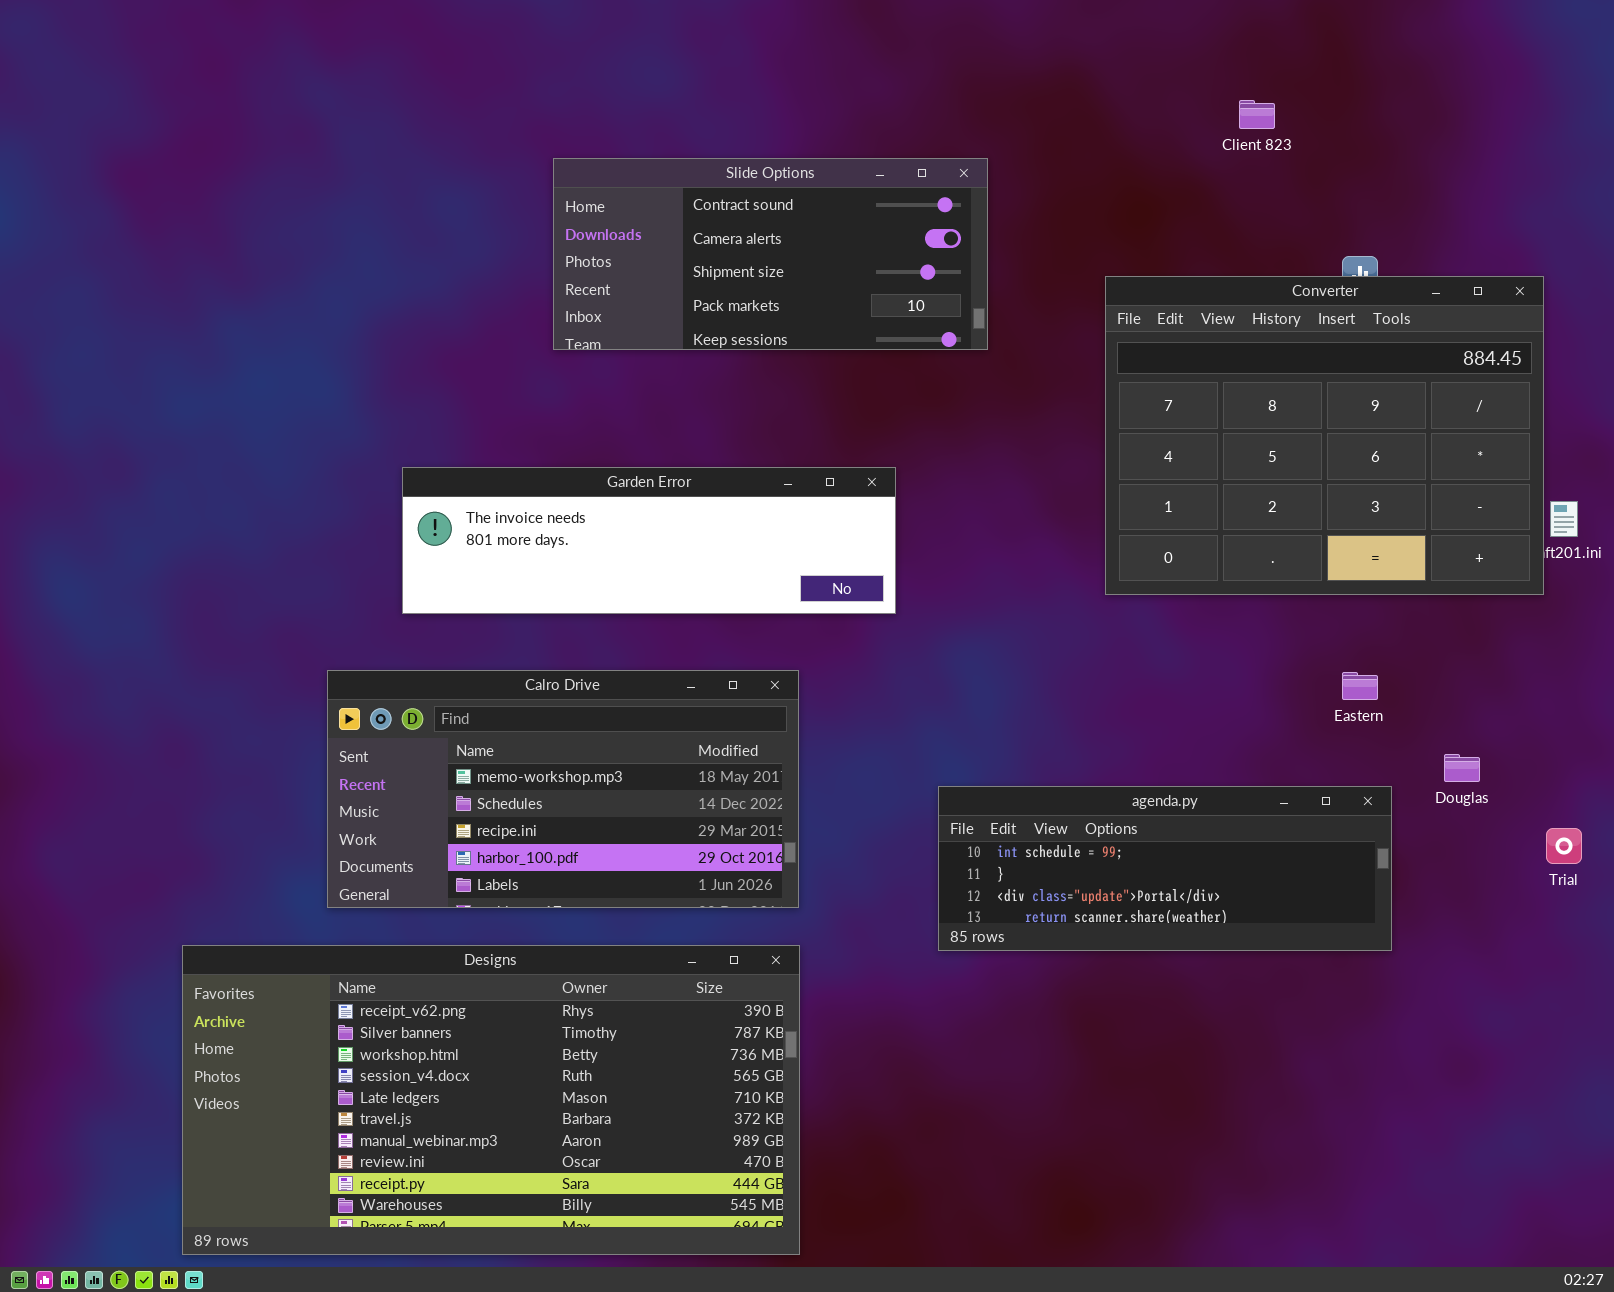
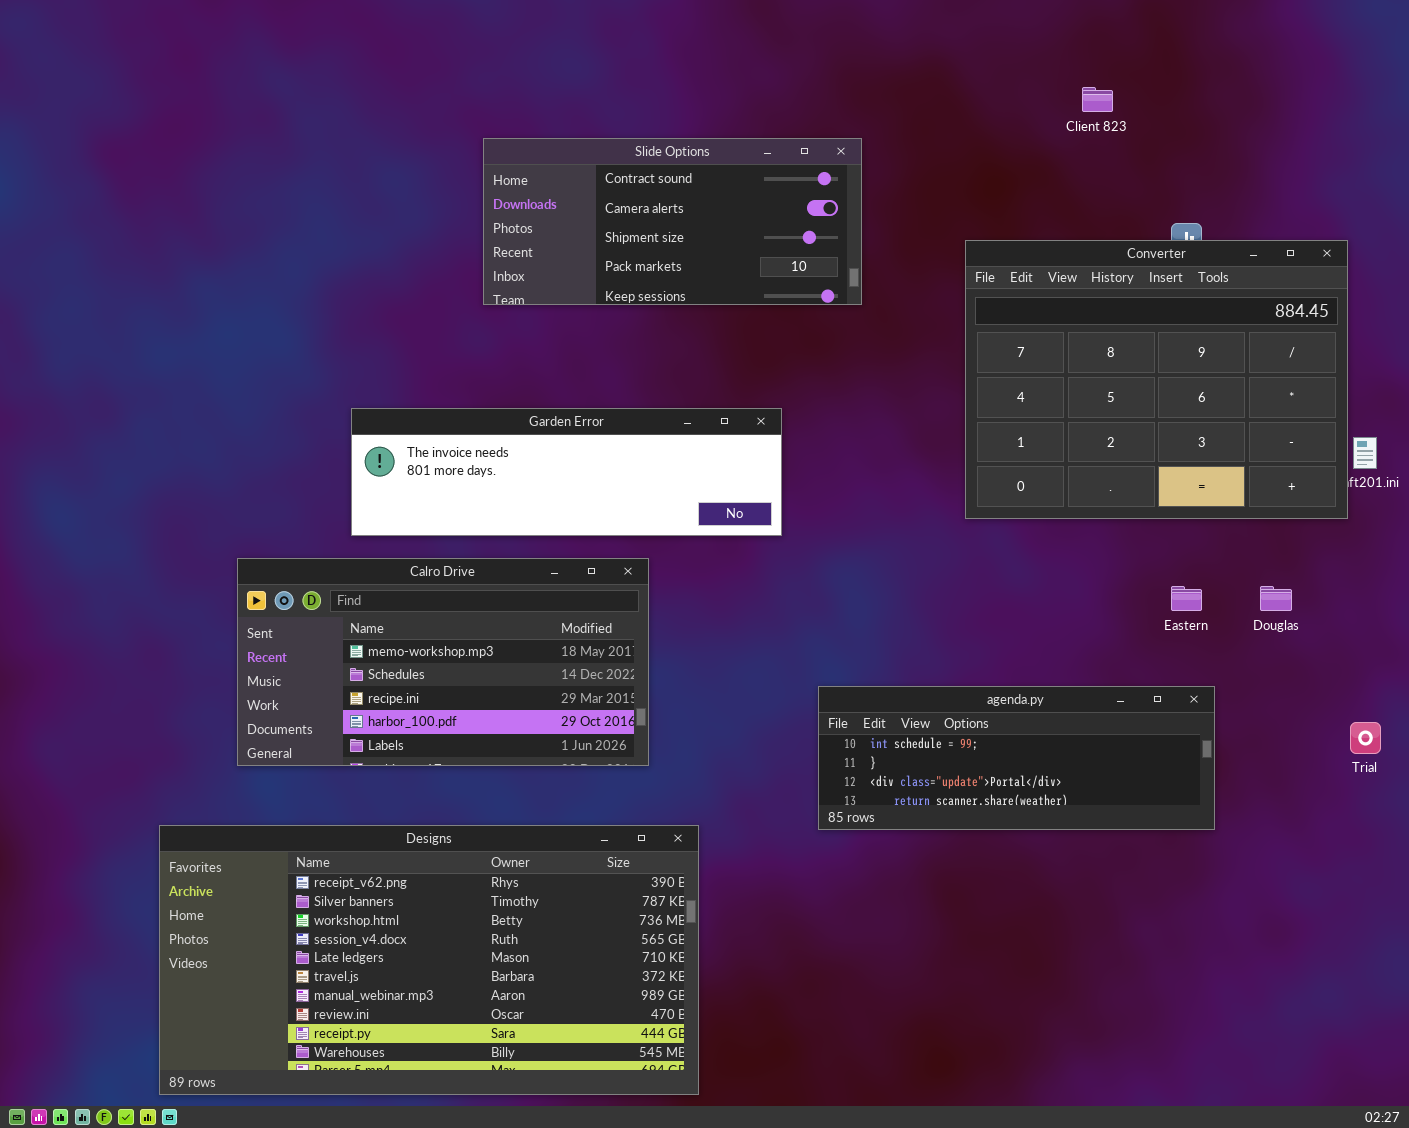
Calro Drive: [327,670,799,908] -> [237,558,649,766], moved
Douglas: [1444,754,1480,782] -> [1260,586,1292,611], moved

